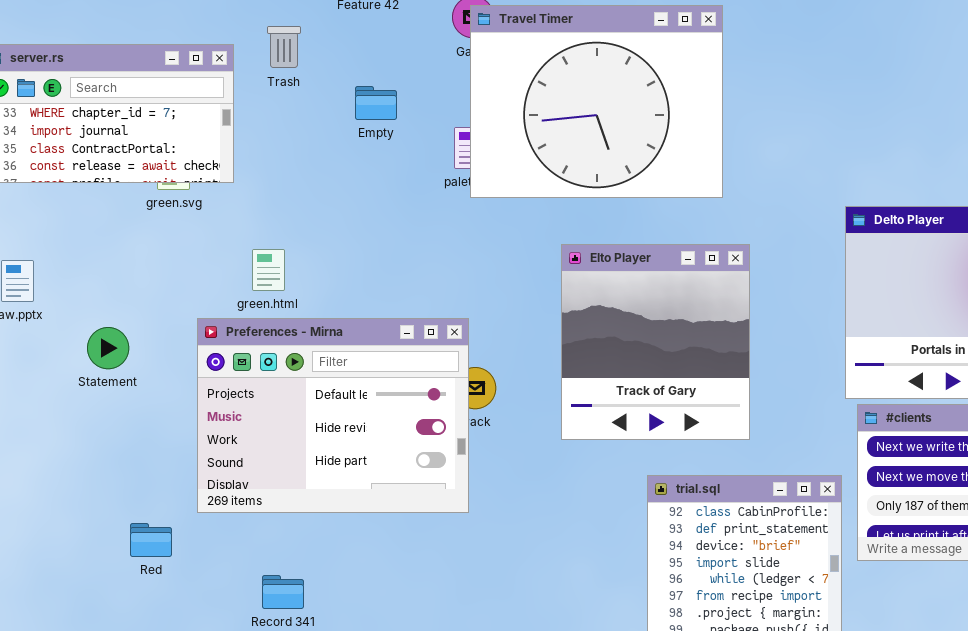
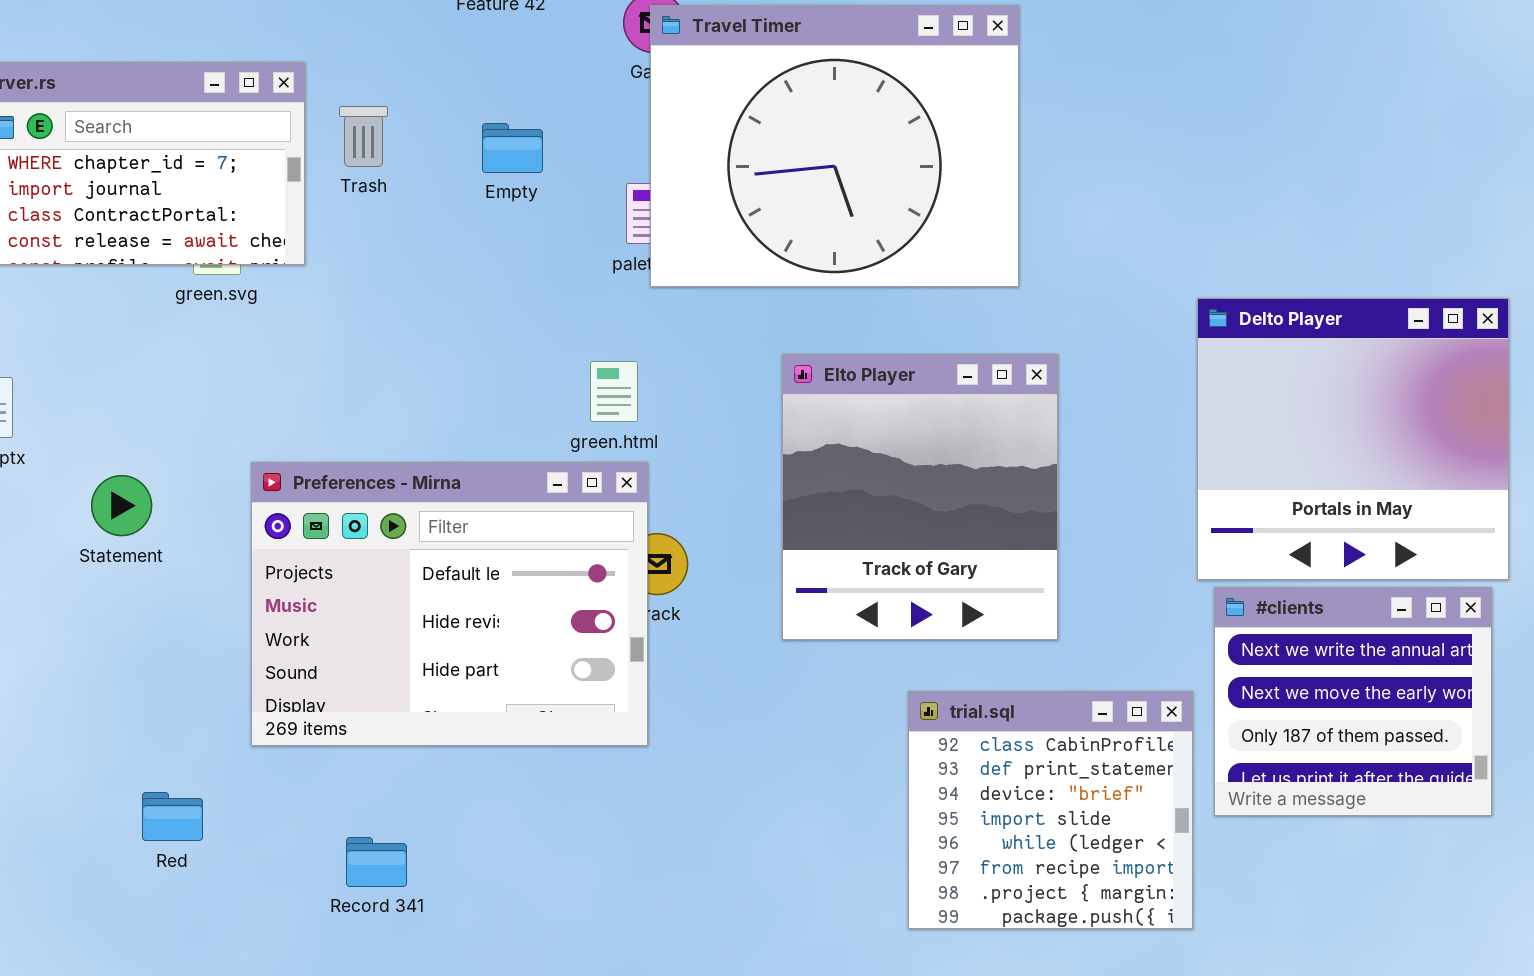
Trash: [267,26,301,68] -> [339,106,388,167], moved
green.html: [252,249,285,291] -> [590,361,638,422], moved
Red: [130,523,172,557] -> [142,792,203,841], moved

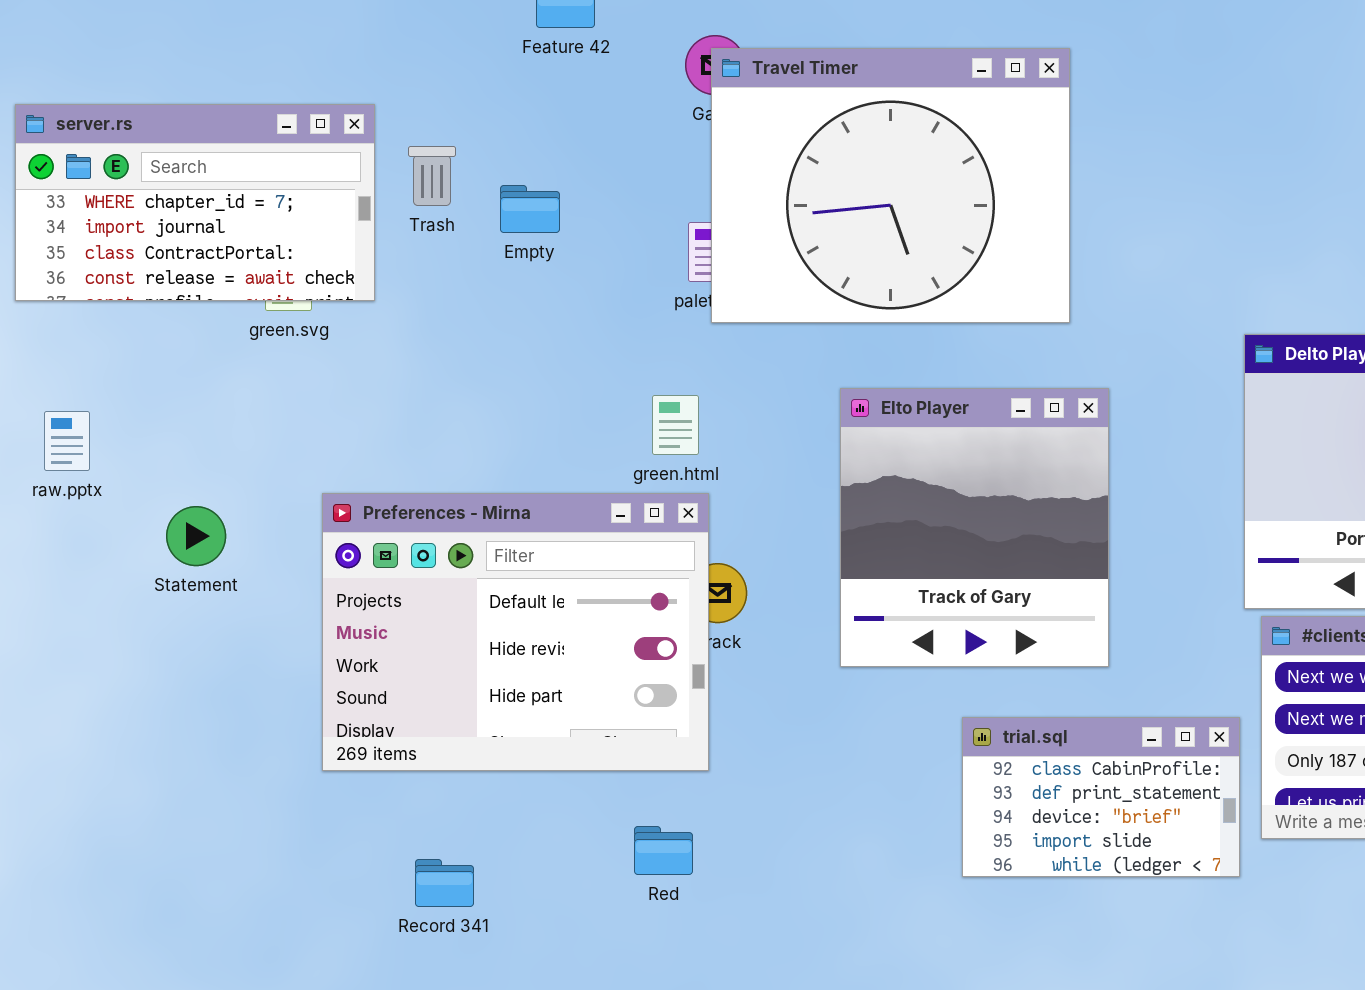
Empty: [482,123,543,173] -> [500,185,560,233], moved
trial.sql: [908,691,1193,929] -> [962,717,1240,877], resized
Red: [142,792,203,841] -> [634,826,693,875], moved

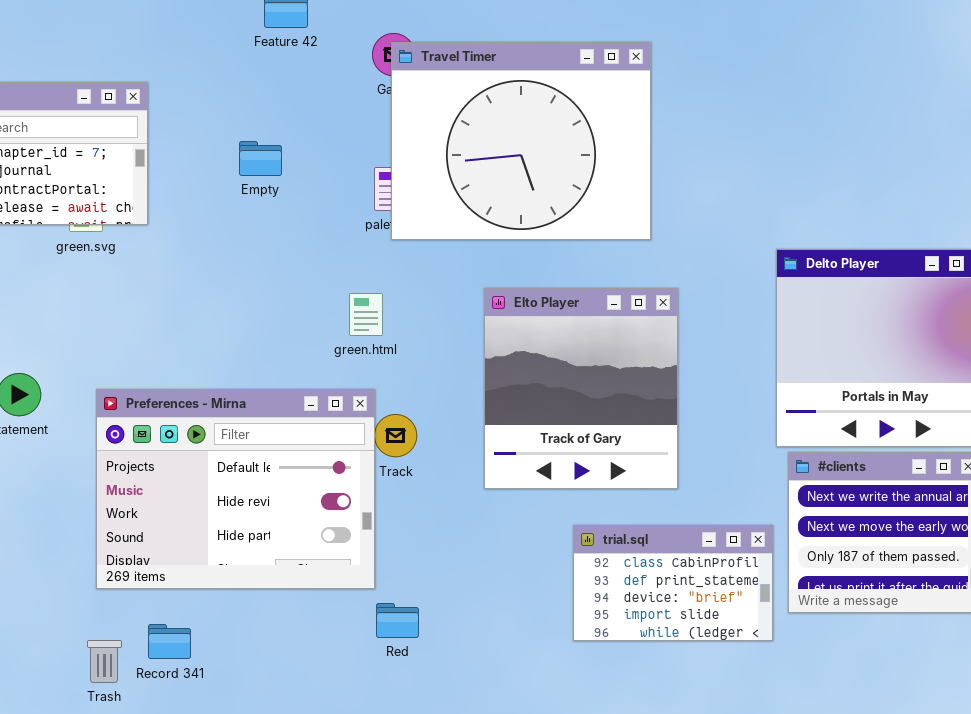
Trash: [408,146,456,206] -> [87,640,122,683], moved
Preferences - Mirna: [322,493,709,771] -> [96,389,375,589], moved
Red: [634,826,693,875] -> [376,603,419,638], moved
Record 341: [415,859,474,907] -> [148,624,191,659], moved

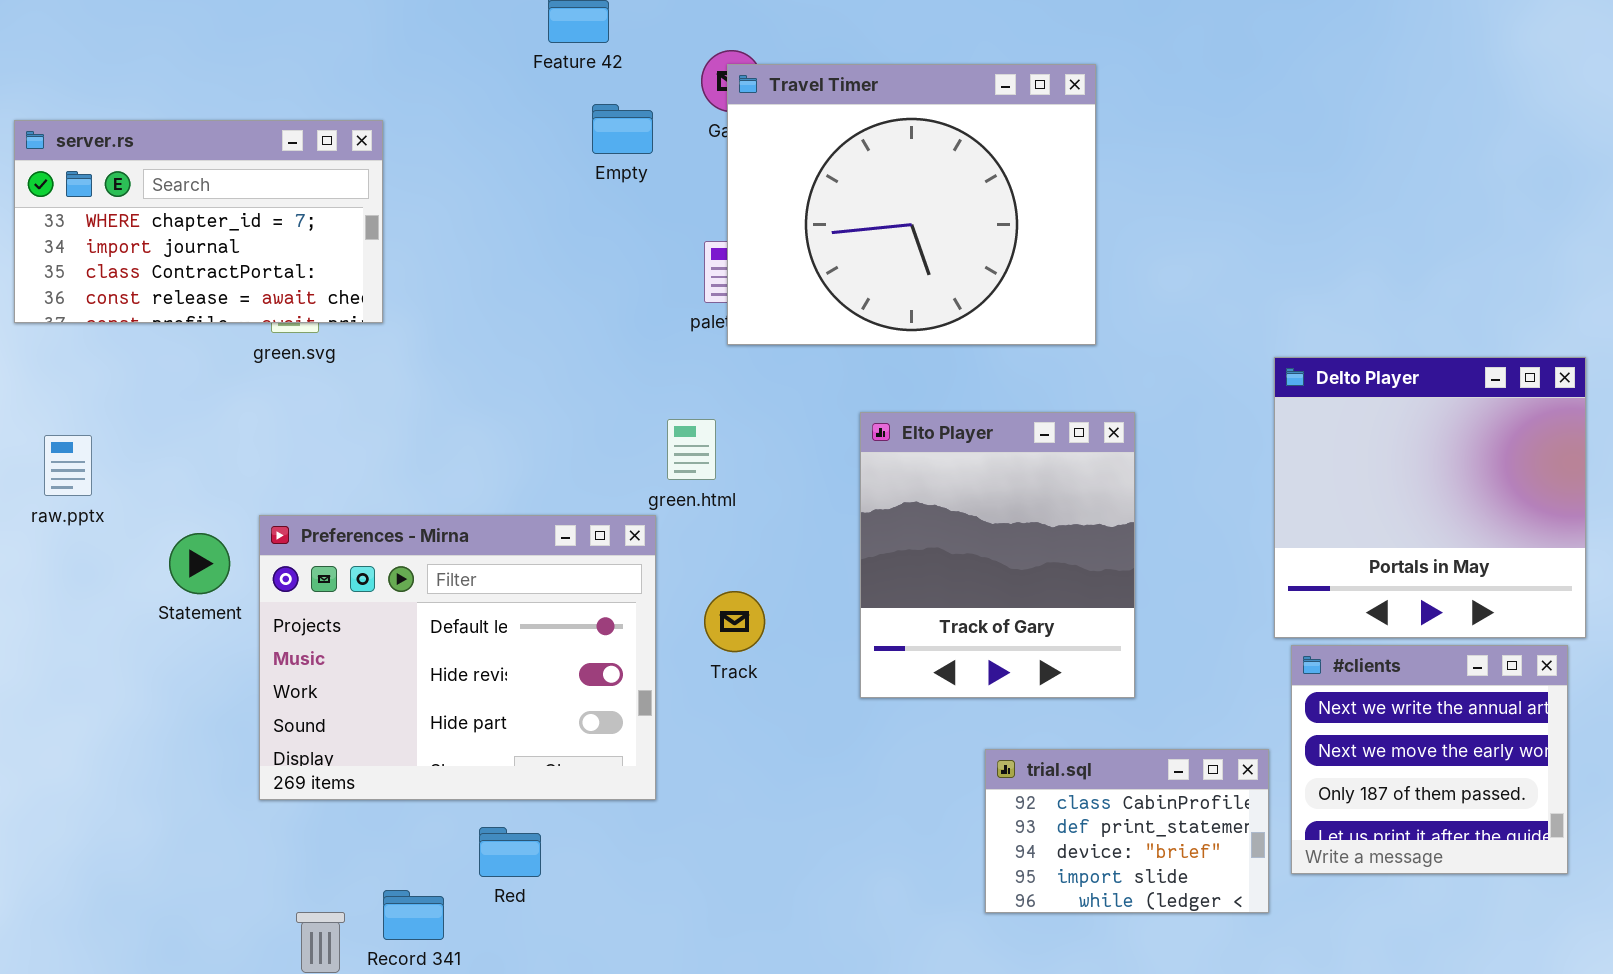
Empty: [239,141,282,176] -> [592,104,653,154], moved
Preferences - Mirna: [96,389,375,589] -> [259,515,656,800], moved
Red: [376,603,419,638] -> [479,827,541,877], moved

